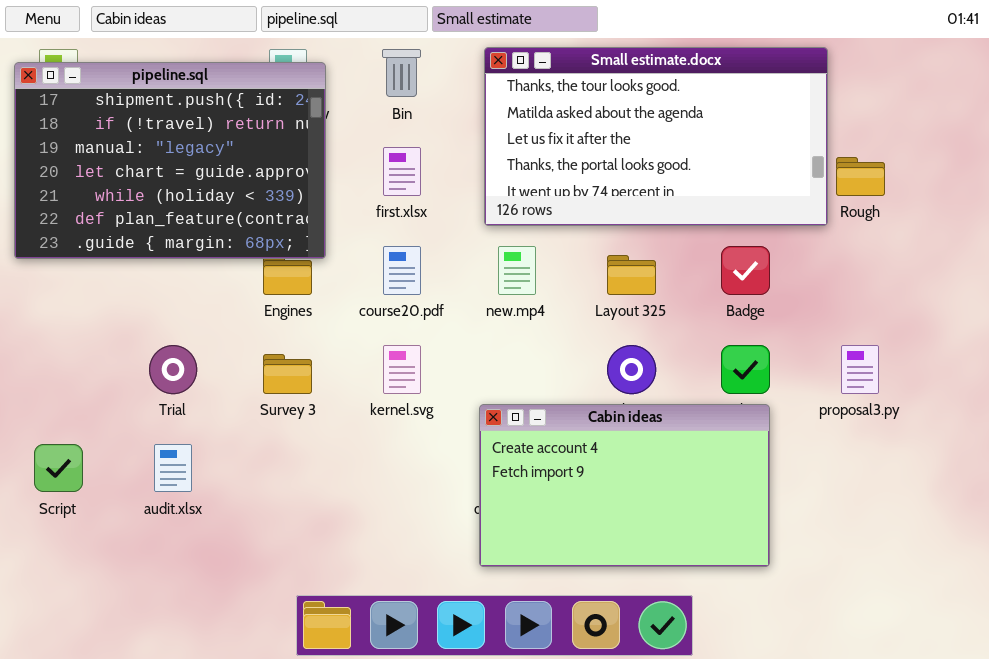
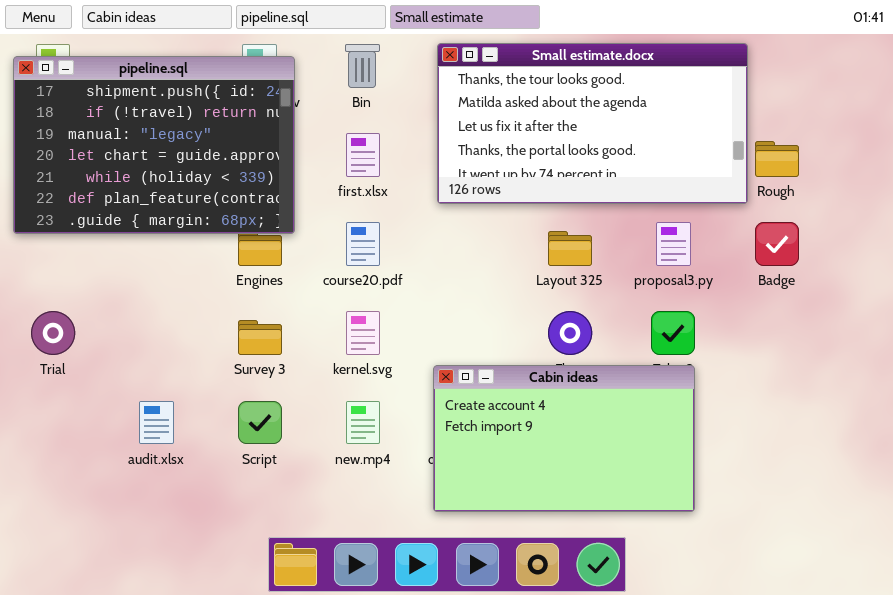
new.mp4: [498,246,536,295] -> [346,401,380,444], moved
Badge: [721,246,770,295] -> [755,222,799,266], moved
Trial: [149,345,197,394] -> [31,311,75,355], moved
proposal3.py: [841,345,879,394] -> [656,222,691,266], moved
Script: [34,444,83,492] -> [238,401,282,444], moved

